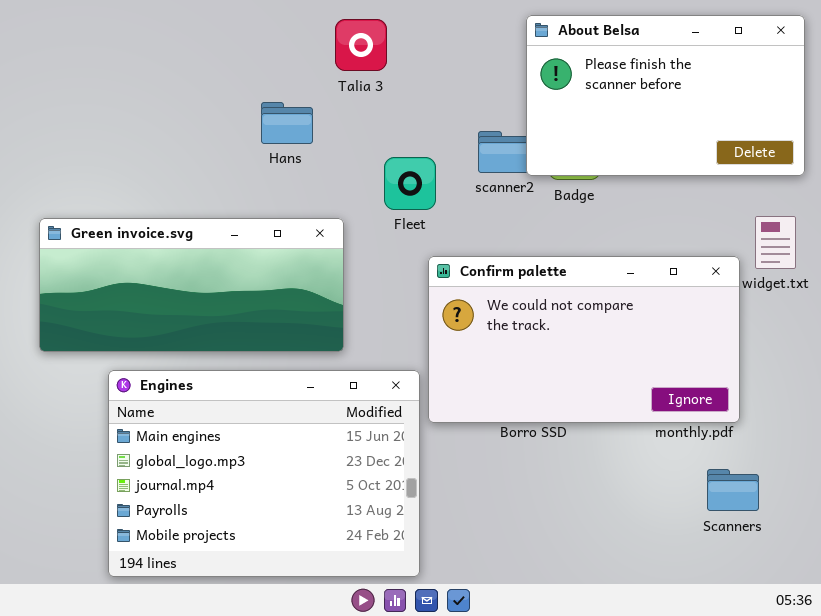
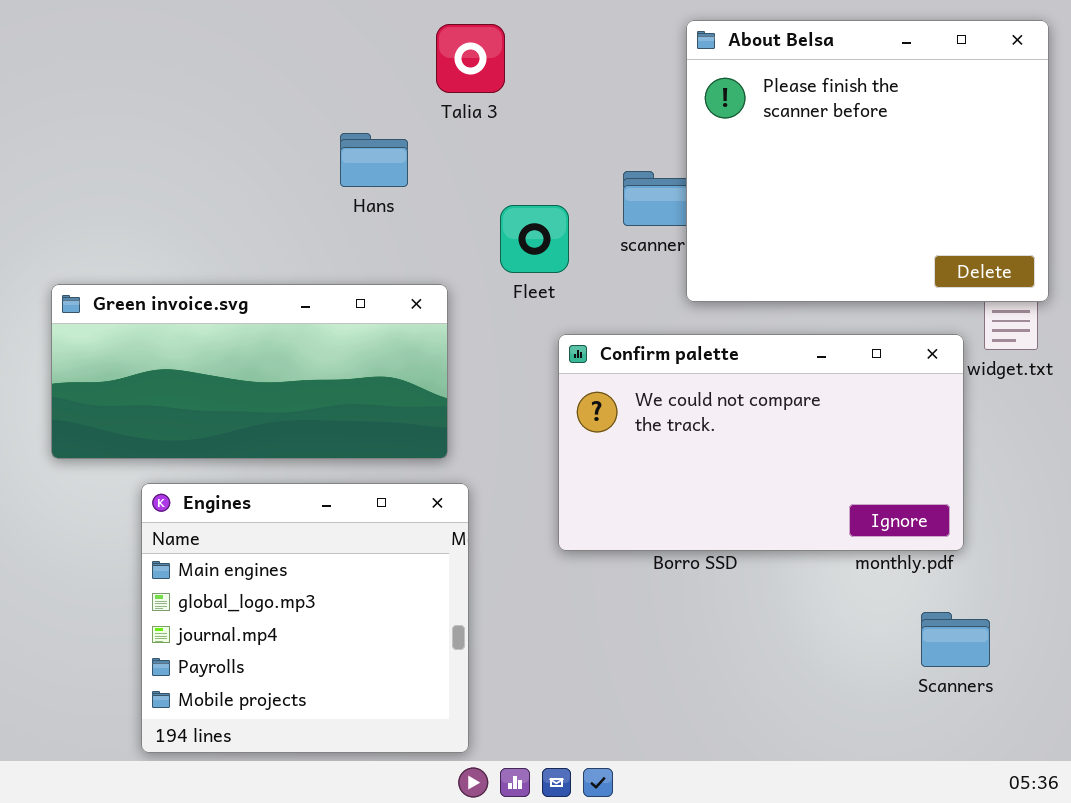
About Belsa: [526,15,805,176] -> [686,20,1049,302], resized
Engines: [108,370,420,577] -> [141,483,469,753], resized

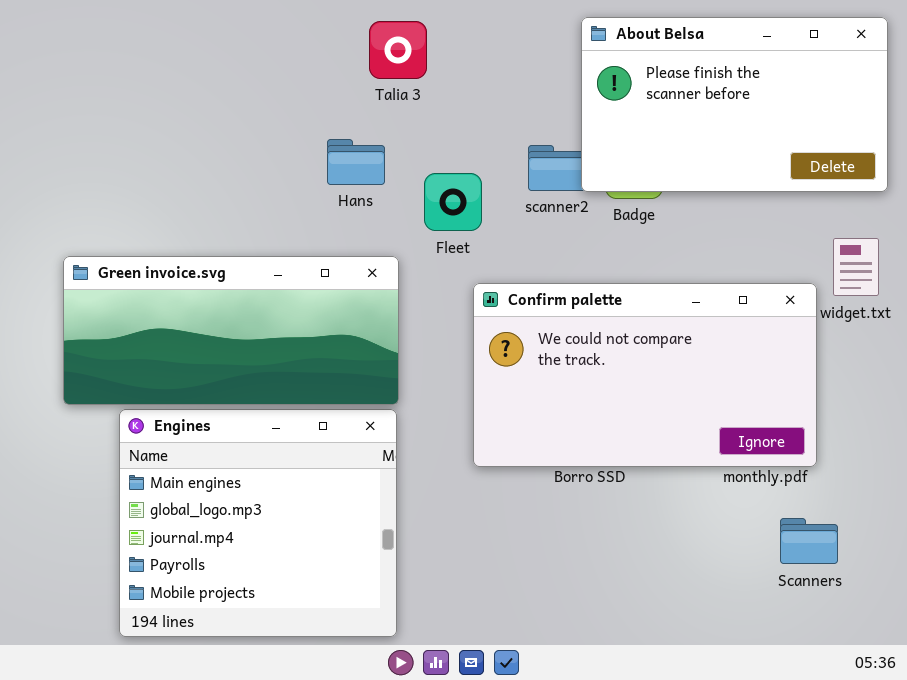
About Belsa: [686,20,1049,302] -> [581,17,888,192], resized
Hans: [340,133,408,187] -> [327,139,385,185], moved
Green invoice.svg: [51,284,448,459] -> [63,256,399,405], moved

